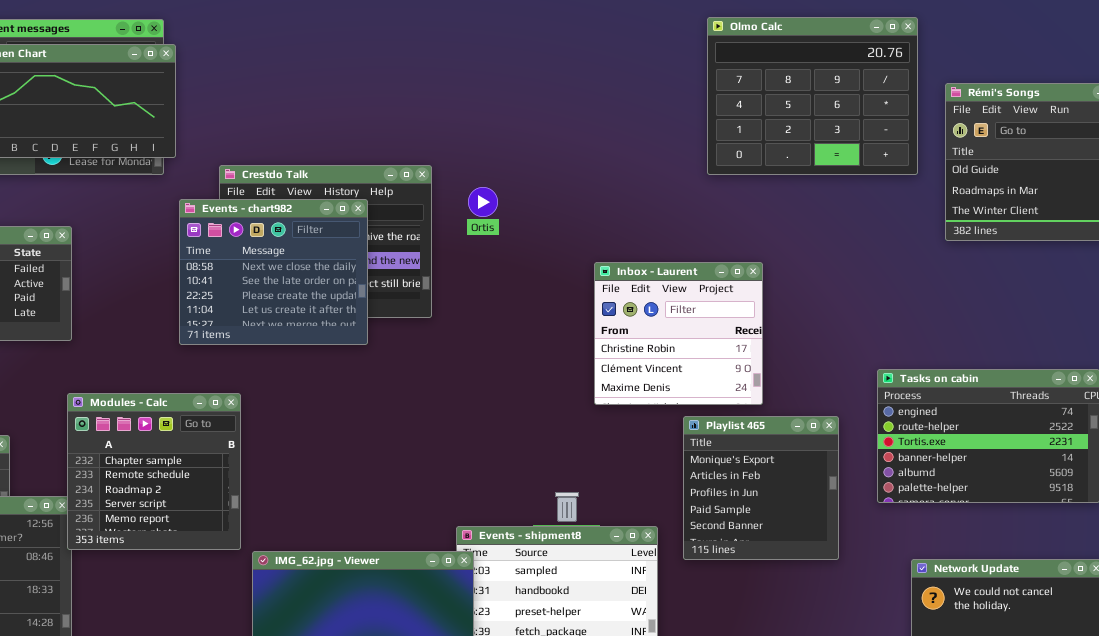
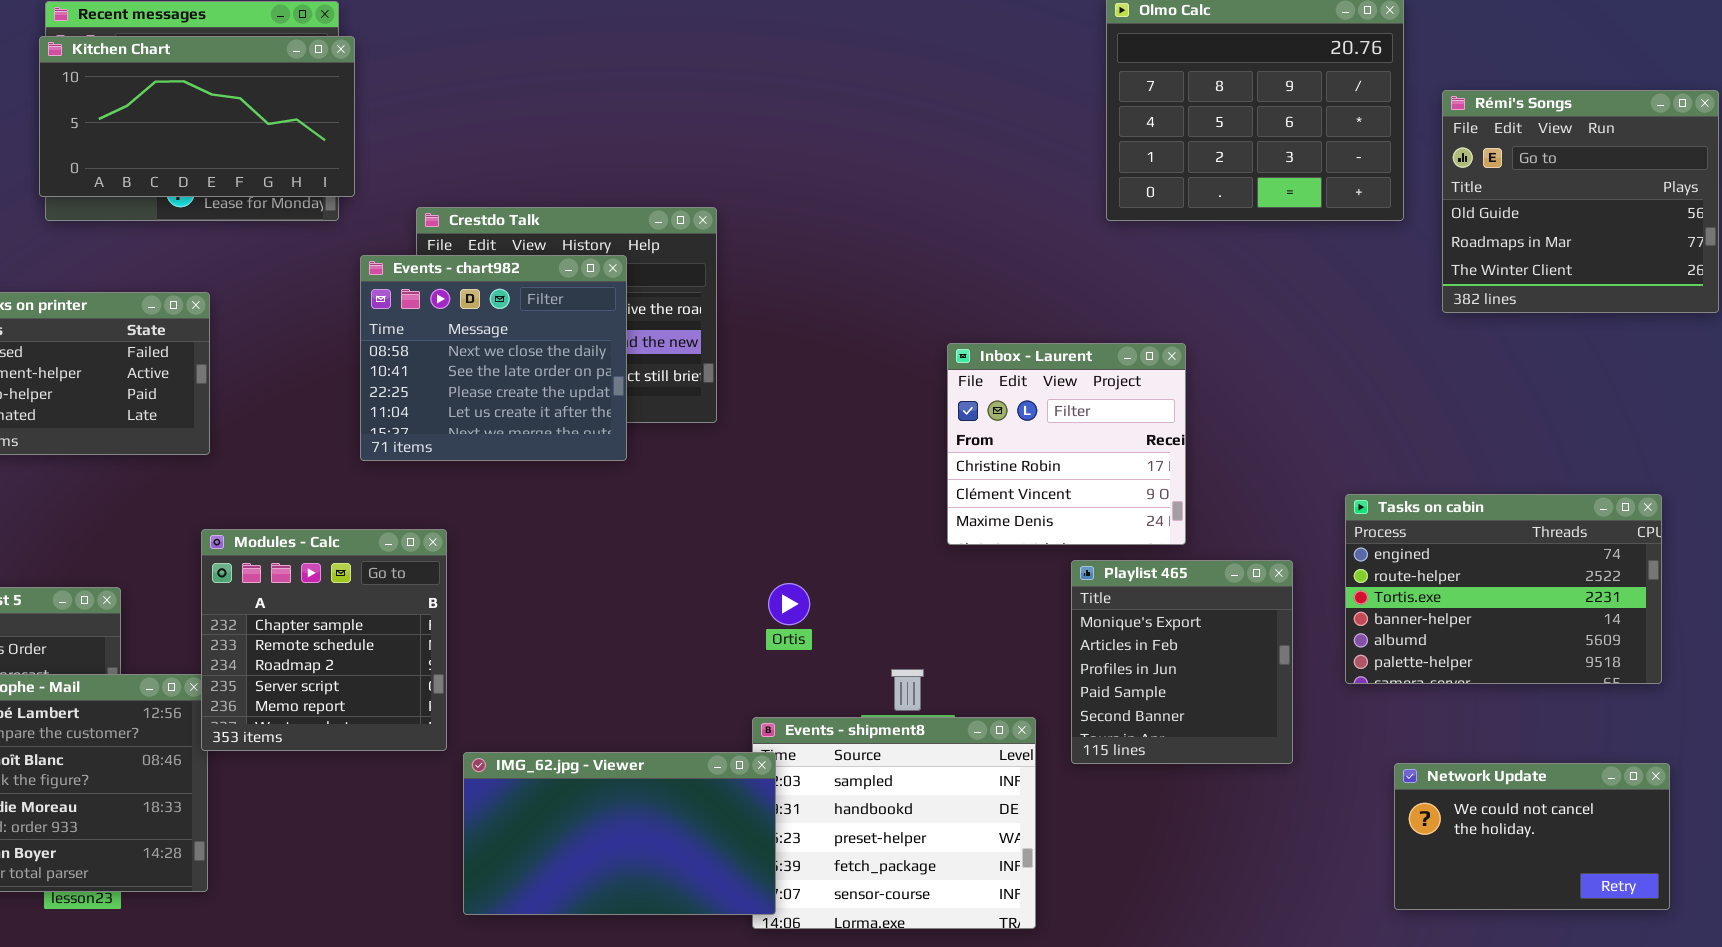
Ortis: [468,187,498,217] -> [768,583,810,625], moved

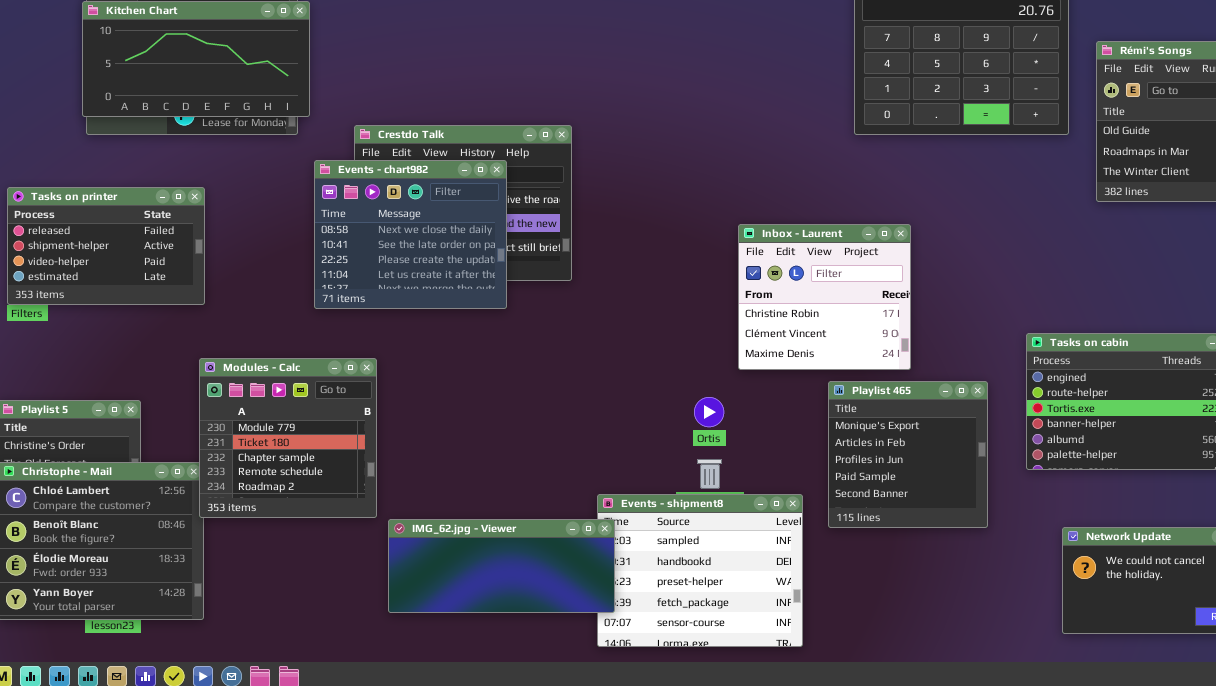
Modules - Calc: [201,529,447,751] -> [199,358,377,518], scrolled up 2 rows
Ortis: [768,583,810,625] -> [694,397,724,427], moved
IMG_62.jpg - Viewer: [463,752,776,915] -> [388,519,615,613], resized

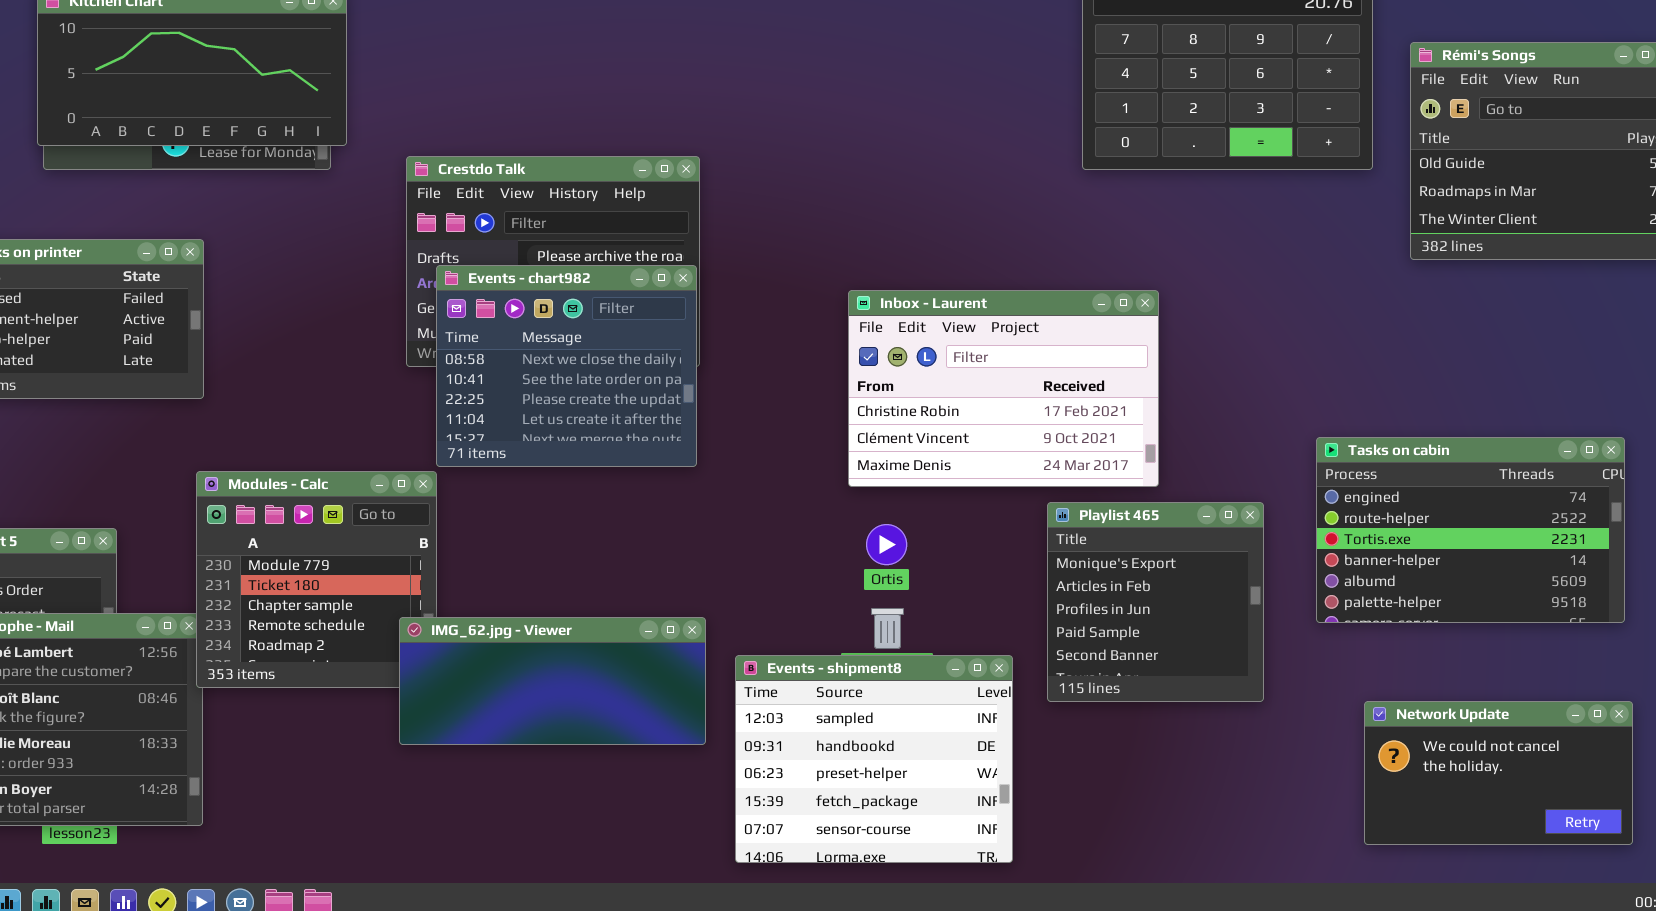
Events - chart982: [314,160,507,309] -> [436,265,697,467], moved
Inbox - Laurent: [738,224,911,370] -> [848,290,1159,487], resized
IMG_62.jpg - Viewer: [388,519,615,613] -> [399,617,706,745], moved

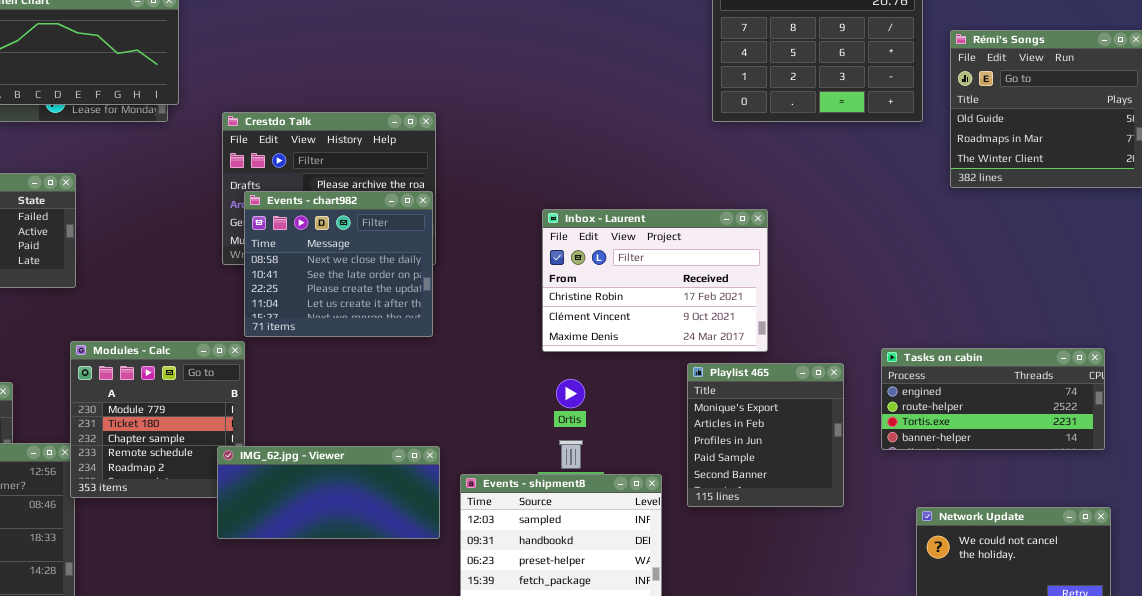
Tasks on cabin: [1316,437,1625,623] -> [881,348,1105,450], resized

